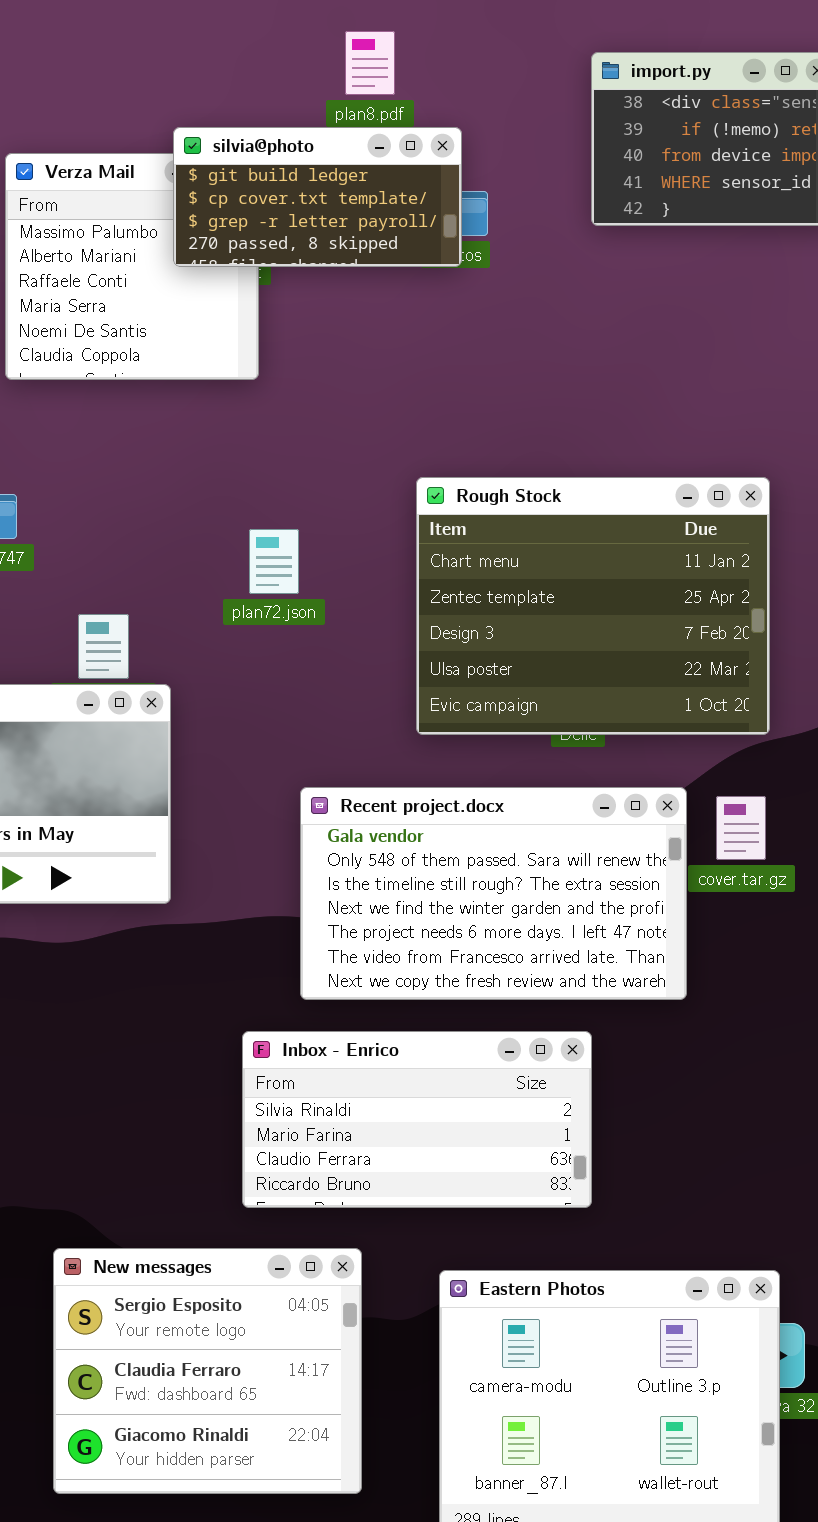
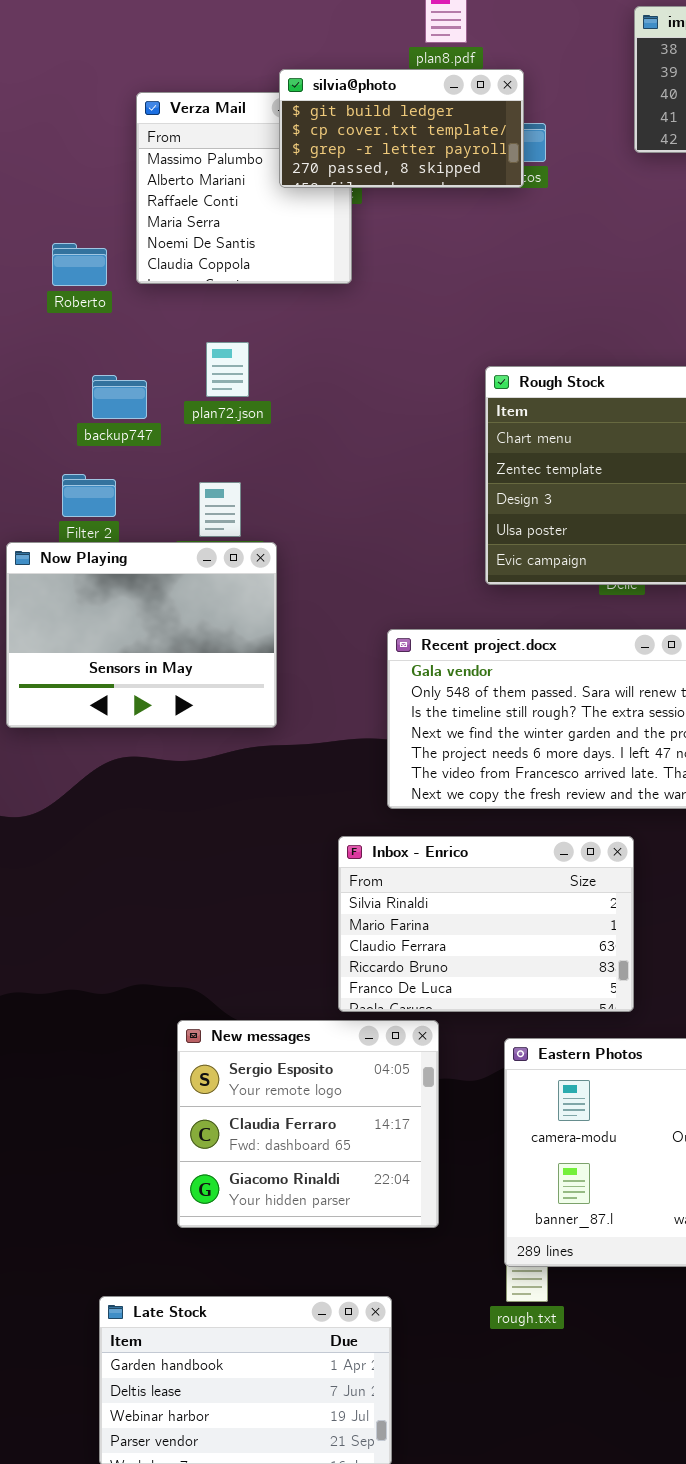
plan72.json: [249,529,299,594] -> [206,342,249,397], moved
Inbox - Enrico: [242,1031,592,1208] -> [338,836,634,1012], resized

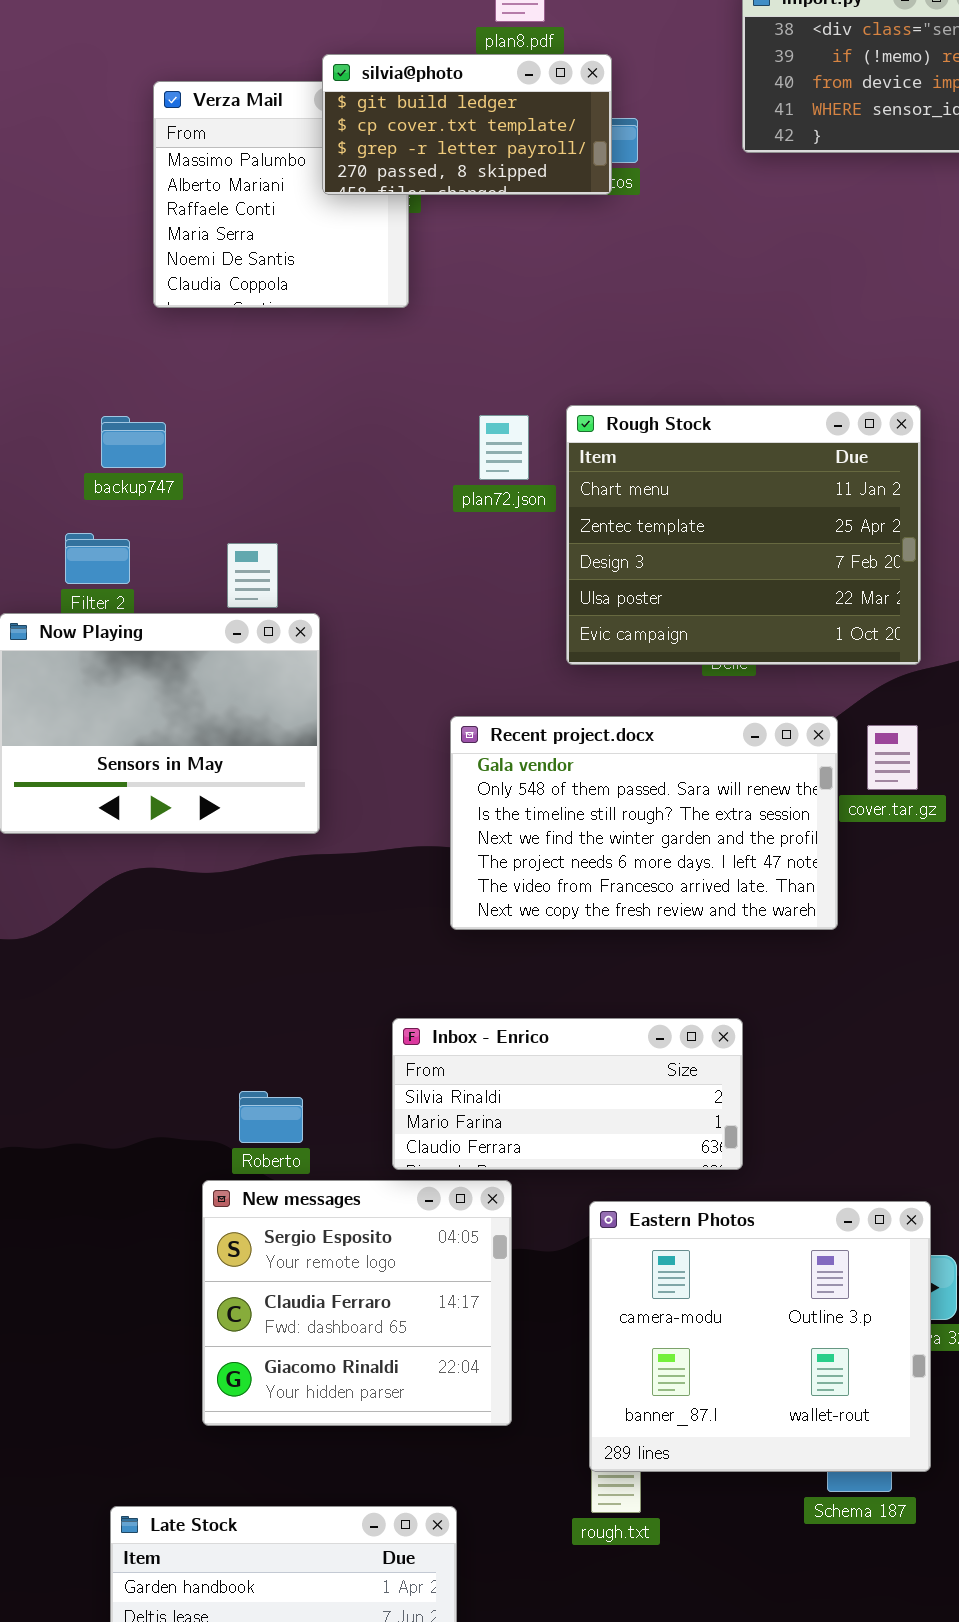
Roberto: [52,243,107,286] -> [239,1091,303,1143], moved
plan72.json: [206,342,249,397] -> [479,415,529,480], moved
Inbox - Enrico: [338,836,634,1012] -> [392,1018,743,1170], resized

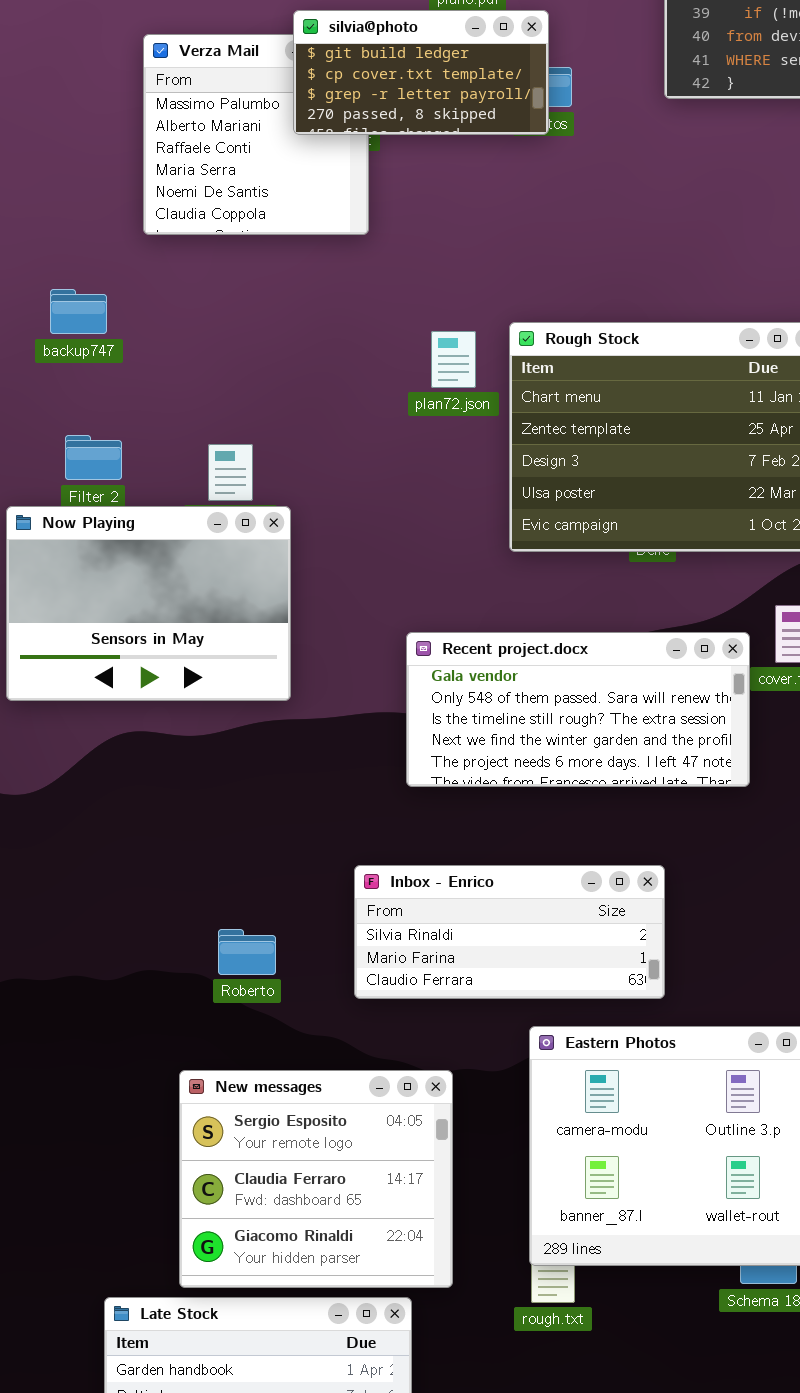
backup747: [101,416,166,468] -> [50,289,107,334], moved
Recent project.docx: [450,716,838,930] -> [406,632,750,787], resized
New messages: [202,1180,512,1426] -> [179,1070,453,1288], moved

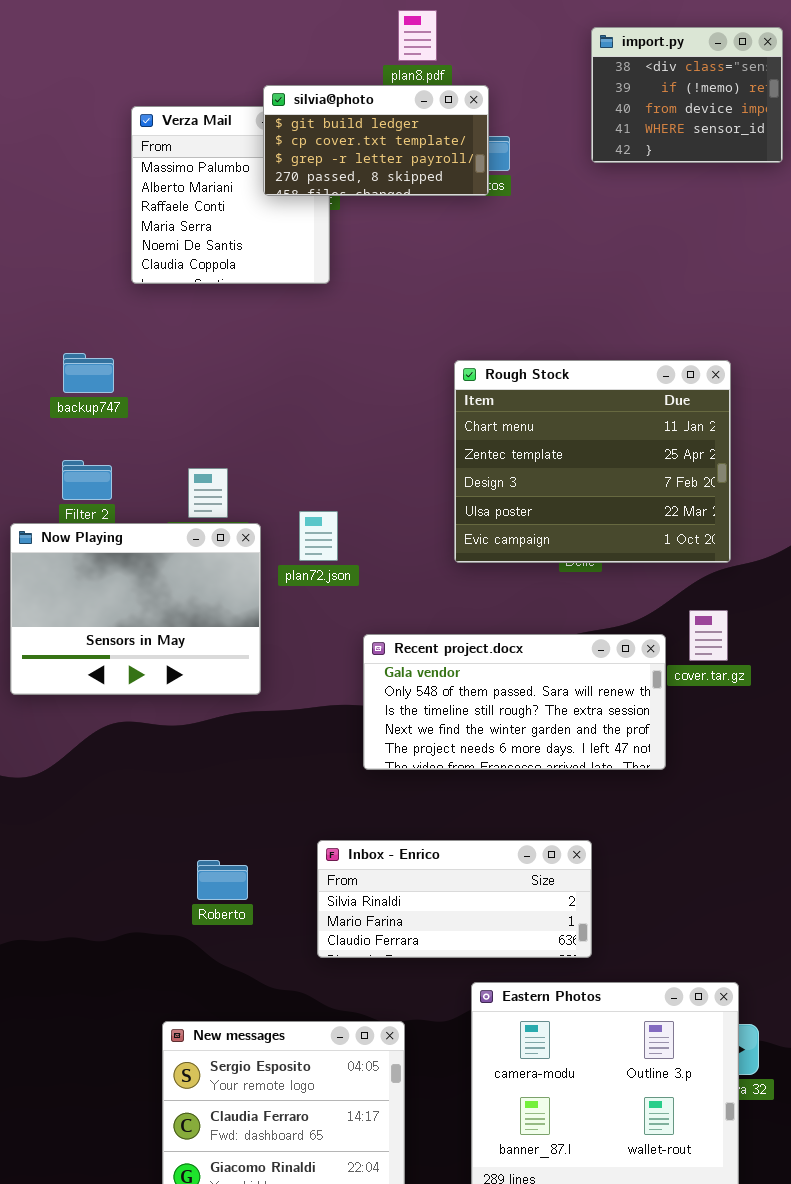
backup747: [50,289,107,334] -> [63,353,114,393], moved
plan72.json: [431,331,476,388] -> [299,511,338,561], moved
Roberto: [218,929,276,975] -> [197,860,248,900], moved

